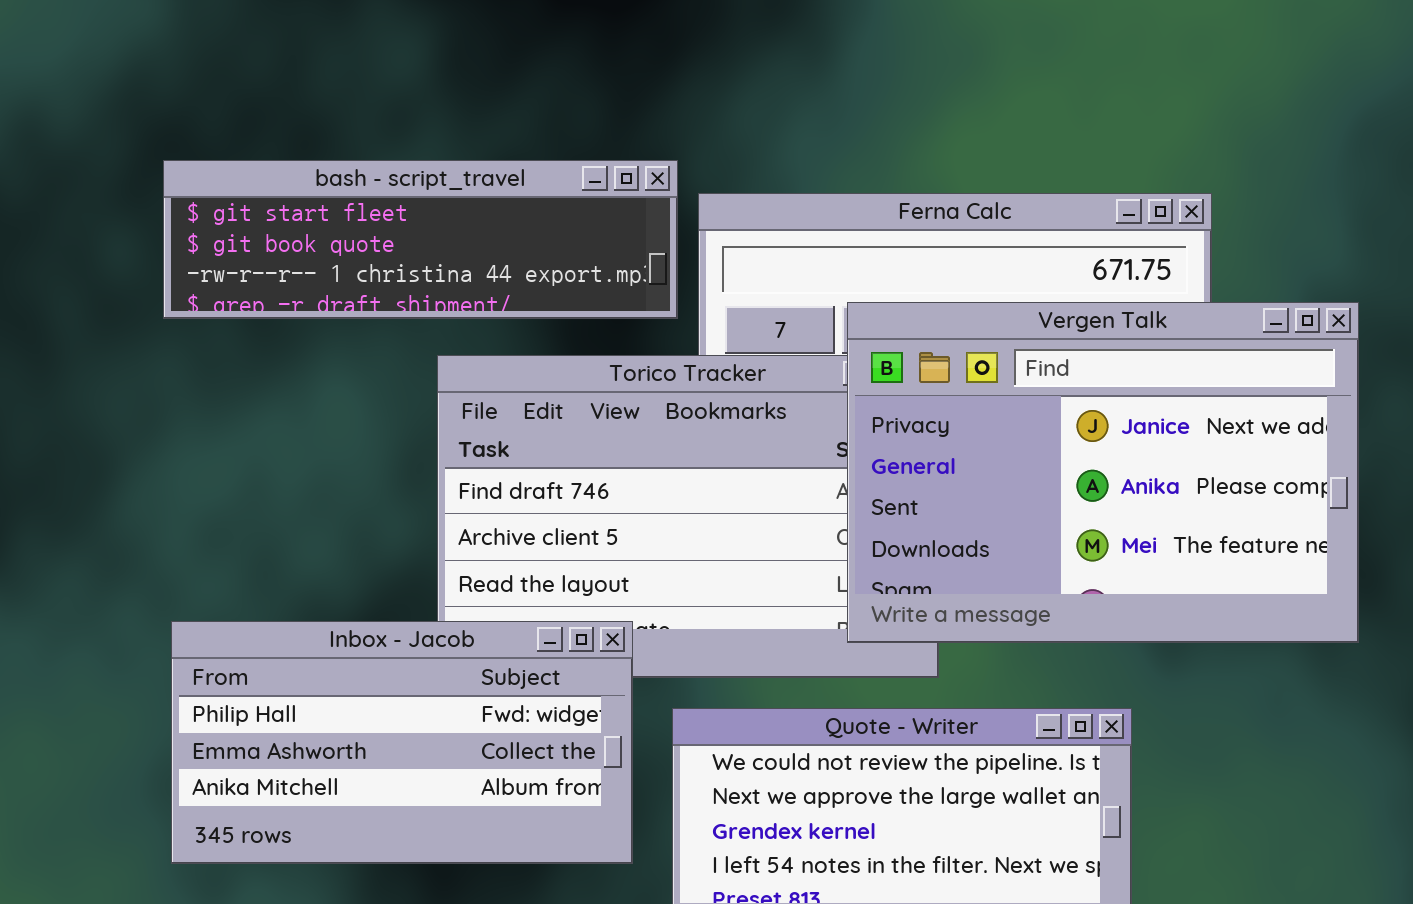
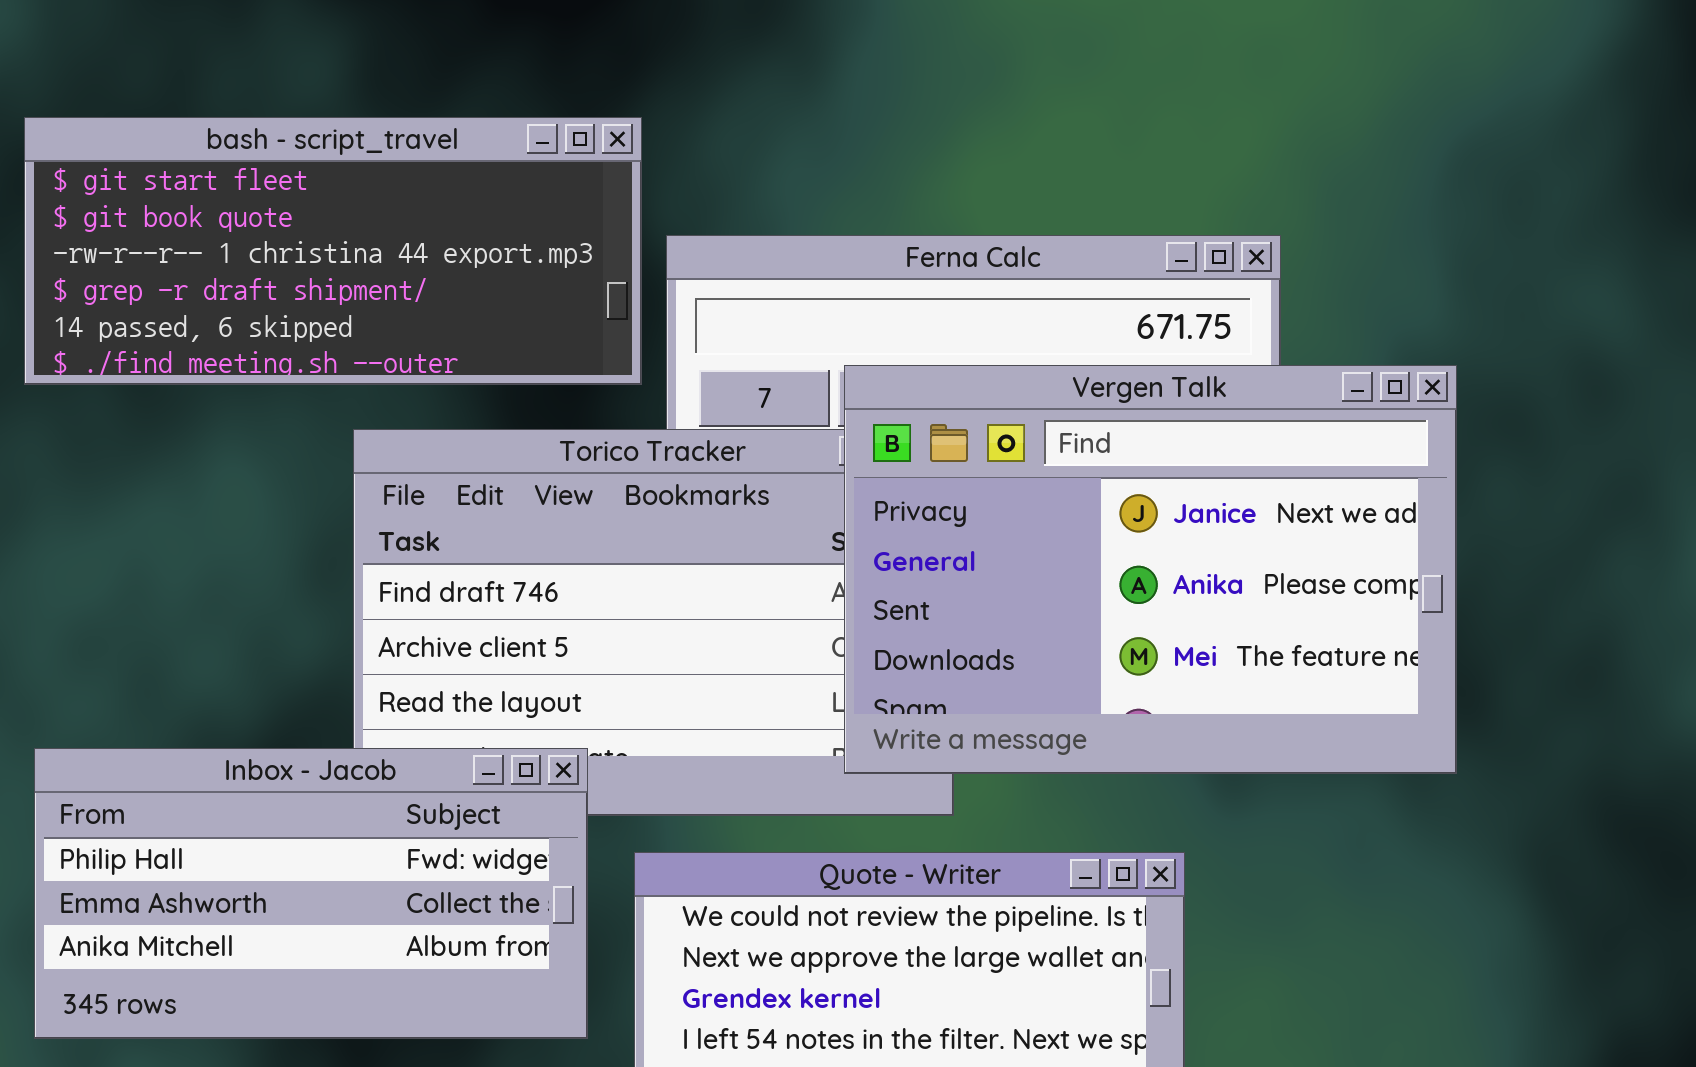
bash - script_travel: [163,160,678,319] -> [24,117,642,385], resized

